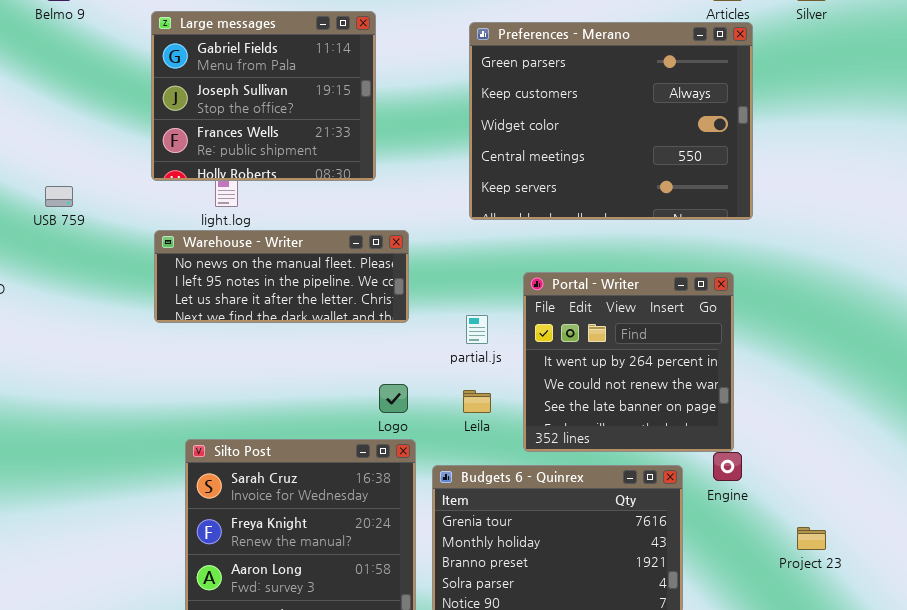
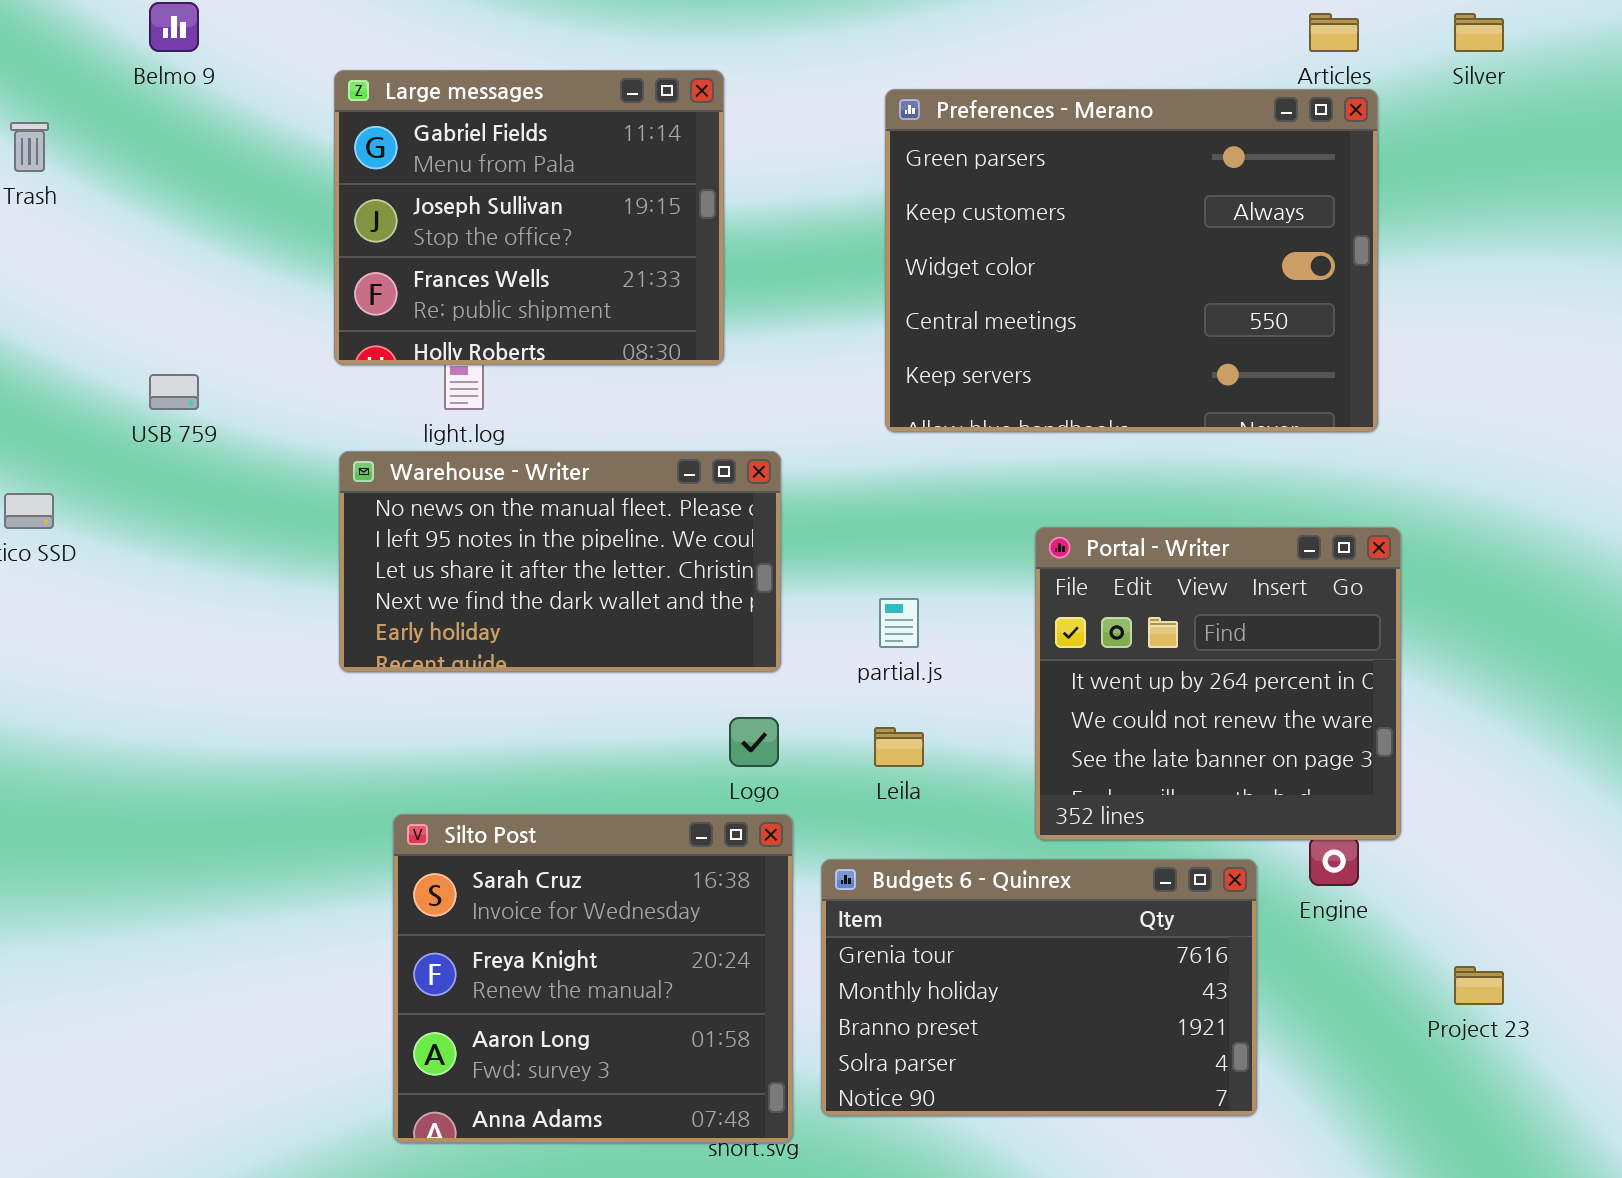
Warehouse - Writer: [154,230,409,323] -> [339,451,781,672], resized
Portal - Writer: [523,272,734,452] -> [1035,527,1401,840], moved

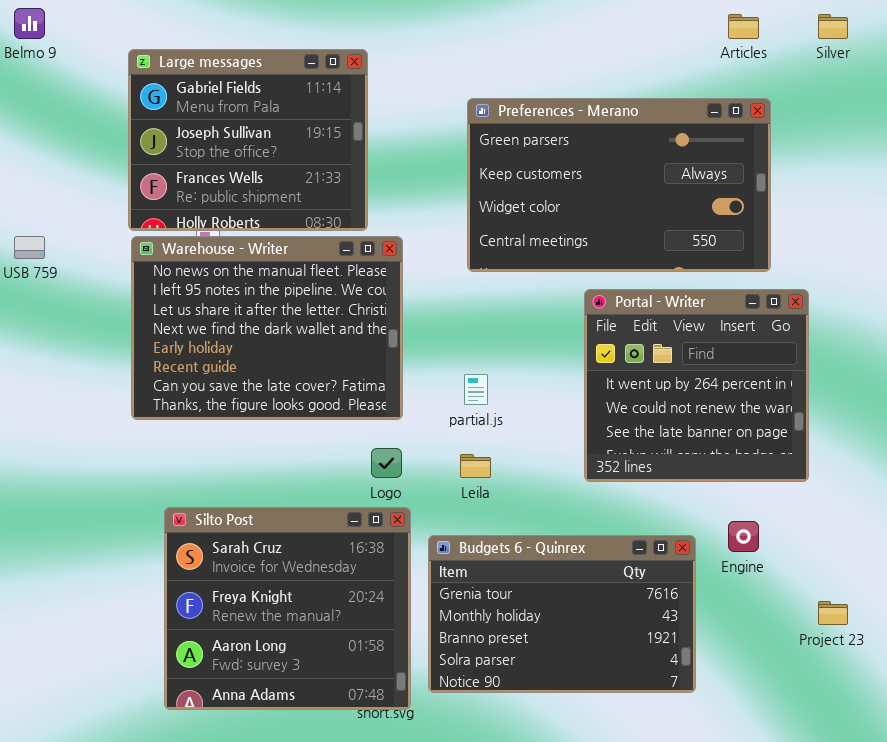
Preferences - Merano: [885,89,1378,432] -> [467,98,771,272], resized
Warehouse - Writer: [339,451,781,672] -> [131,236,403,420], resized
Portal - Writer: [1035,527,1401,840] -> [584,289,809,482], moved

